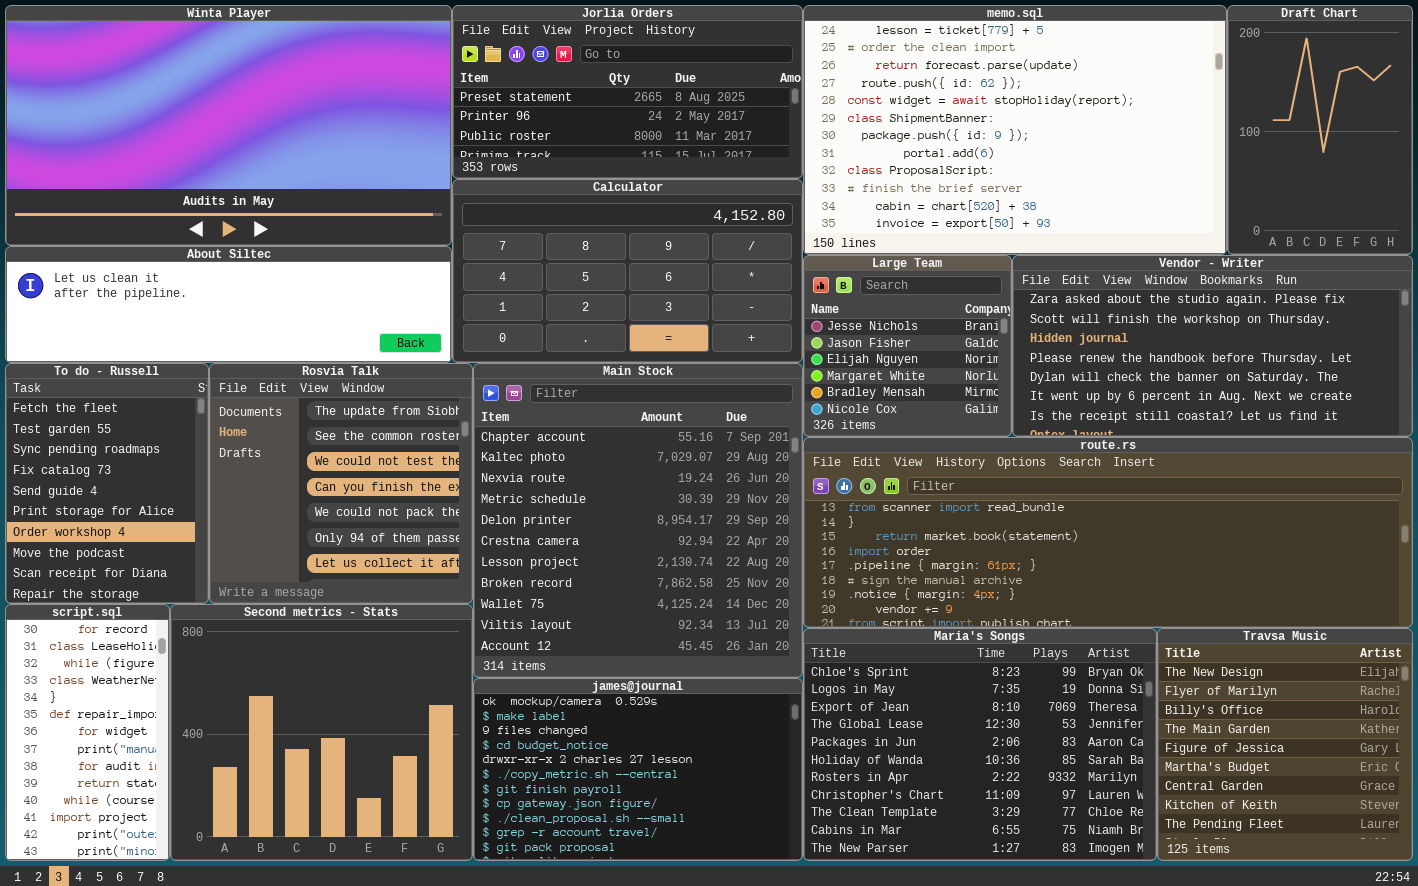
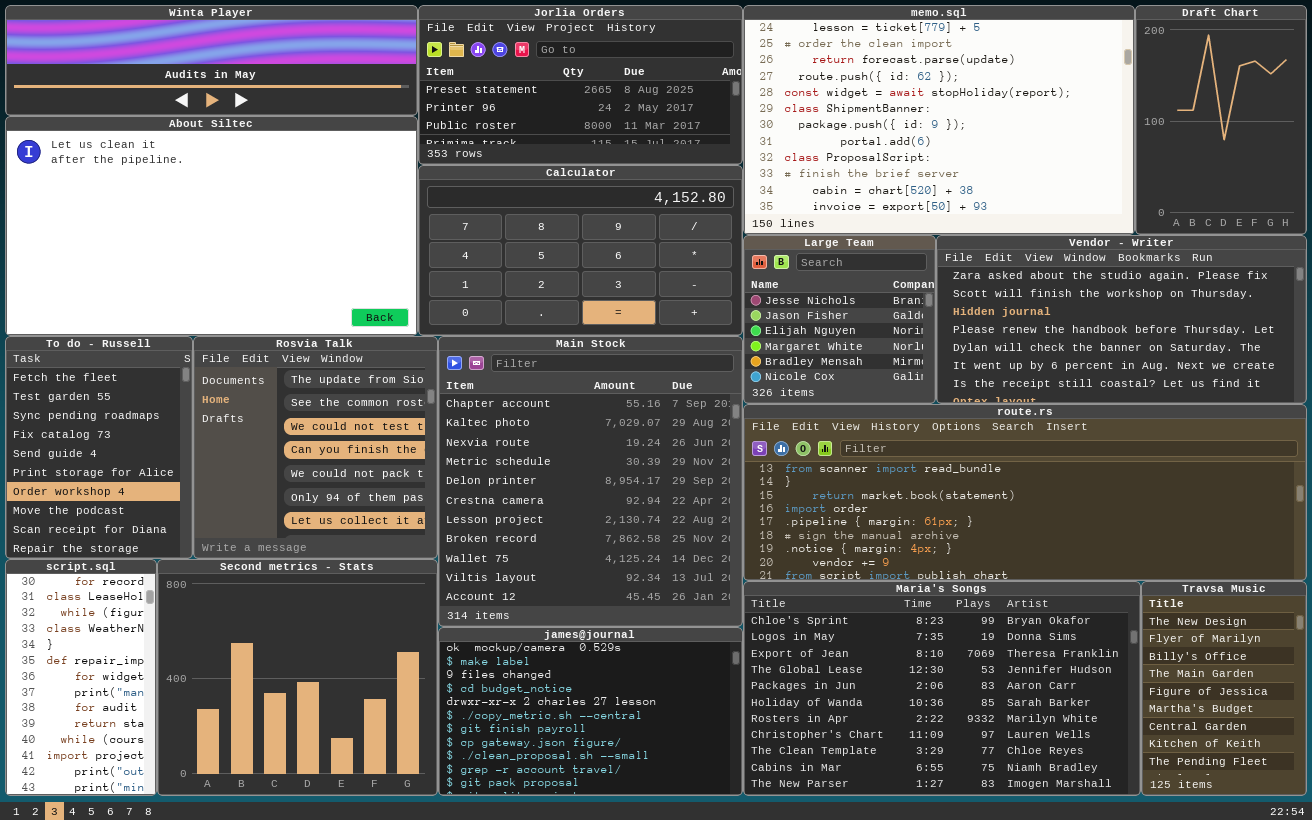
Winta Player: [5,5,452,246] -> [5,5,418,116], resized
About Siltec: [5,246,452,363] -> [5,116,418,336], resized
Maria's Songs: [803,628,1157,861] -> [743,581,1141,796], resized
Travsa Music: [1157,628,1413,861] -> [1141,581,1307,796], resized

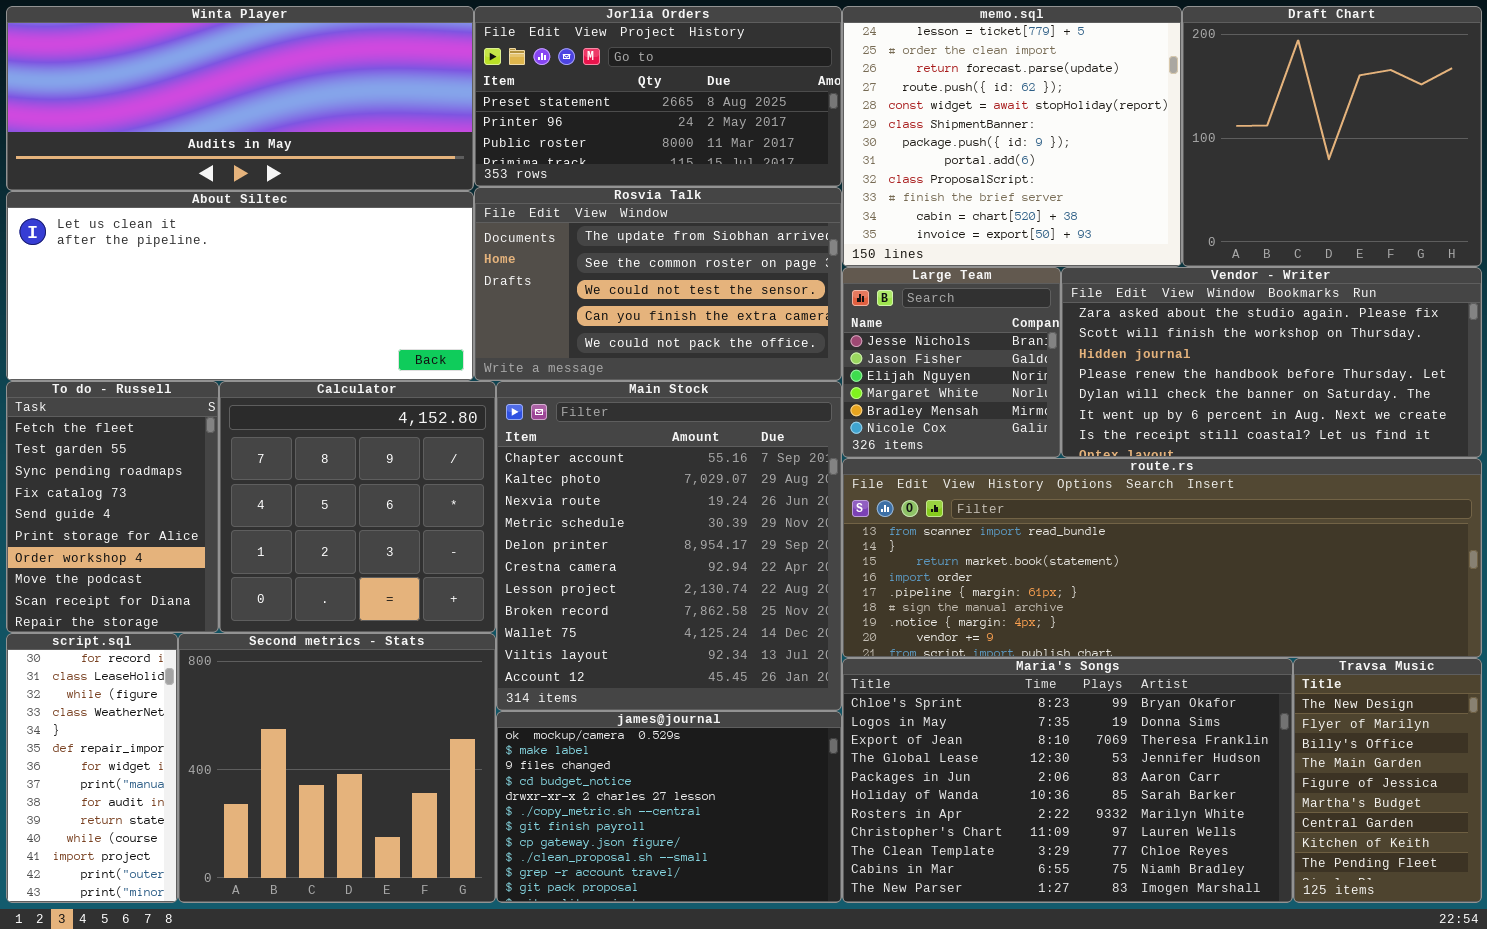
Winta Player: [5,5,418,116] -> [6,6,474,191], resized
memo.sql: [743,5,1135,235] -> [842,6,1182,267], resized
Draft Chart: [1135,5,1307,235] -> [1182,6,1482,267], resized
About Siltec: [5,116,418,336] -> [6,191,474,381], resized
Calculator: [418,165,743,336] -> [219,381,496,633], moved, resized
Rosvia Talk: [193,336,438,559] -> [474,187,842,381], moved, resized

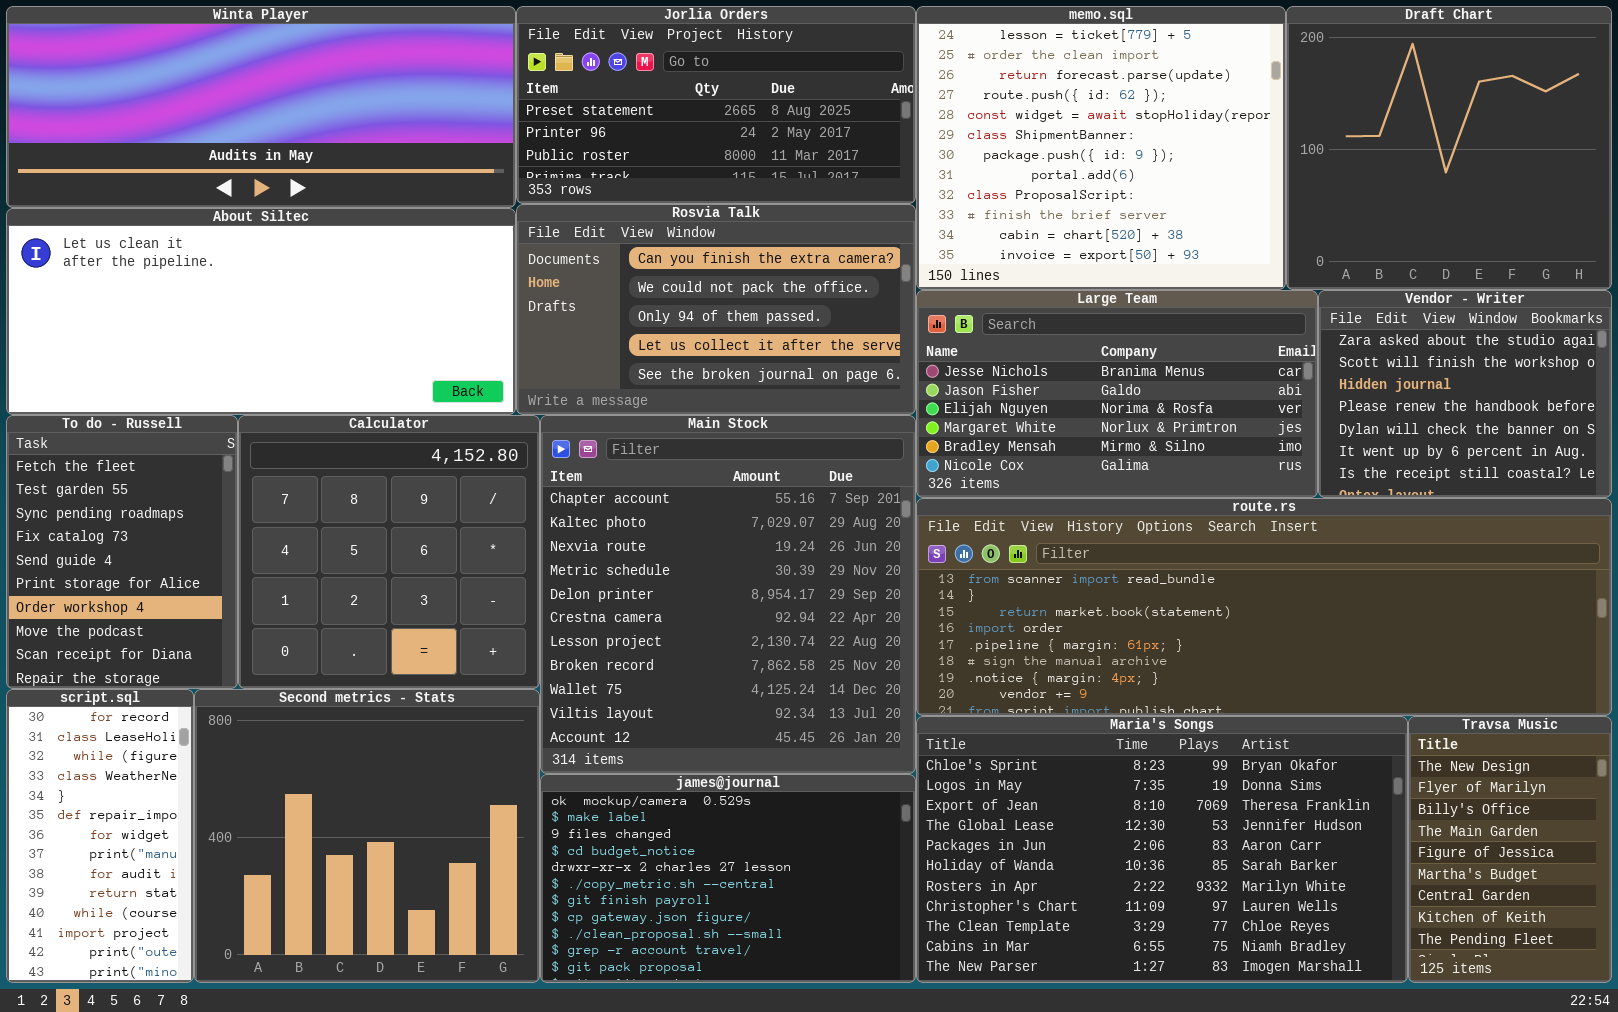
Rosvia Talk: [474,187,842,381] -> [516,204,916,415], scrolled down 3 rows
Large Team: [842,267,1061,458] -> [916,290,1318,498], resized
Vendor - Writer: [1061,267,1482,458] -> [1318,290,1612,498], resized

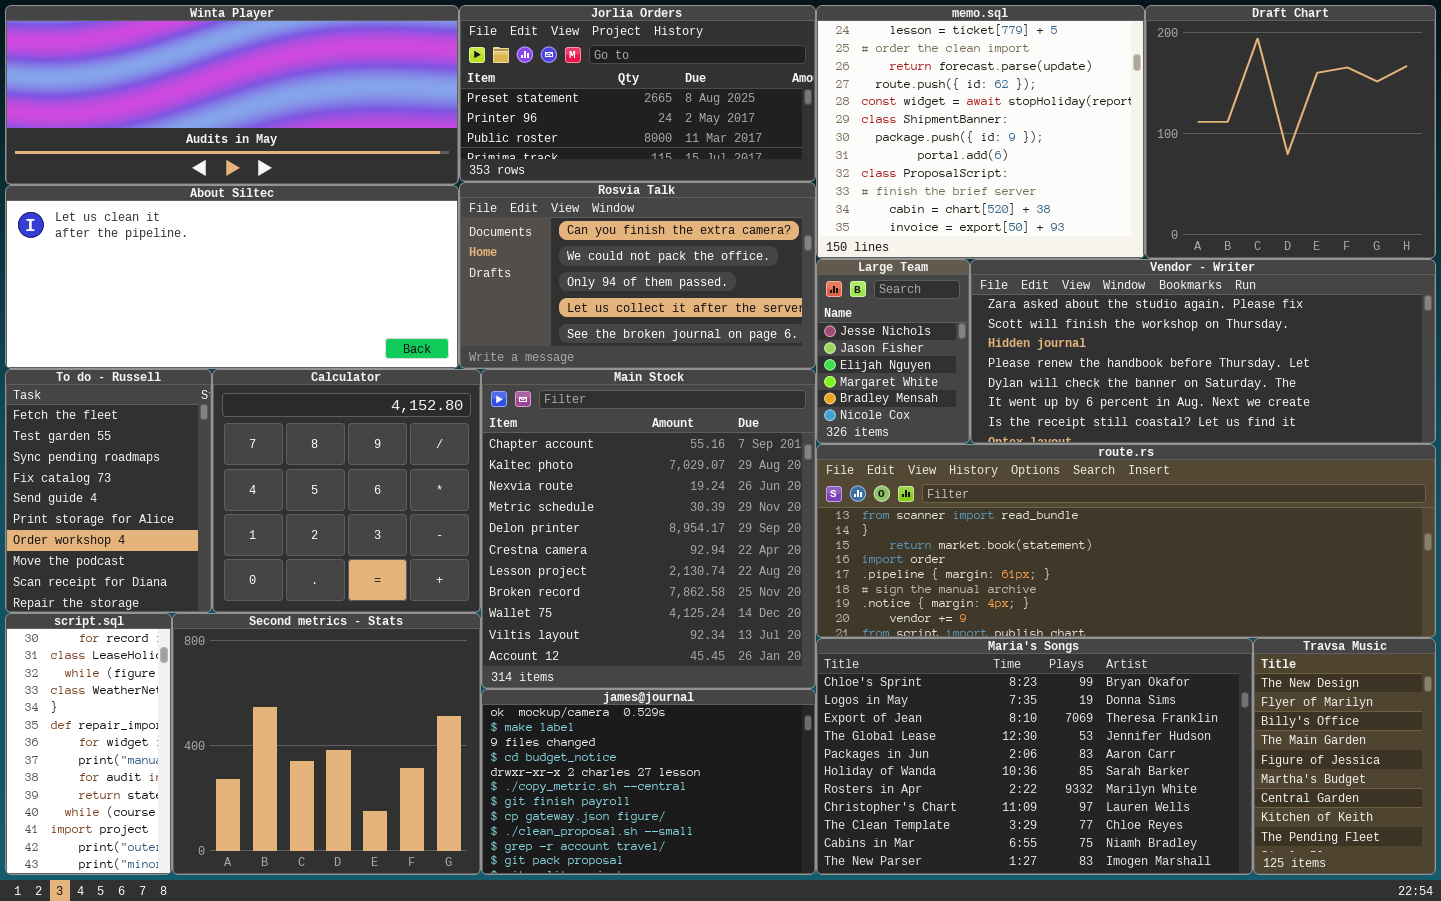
Large Team: [916,290,1318,498] -> [816,259,970,444], resized
Vendor - Writer: [1318,290,1612,498] -> [970,259,1436,444], resized

